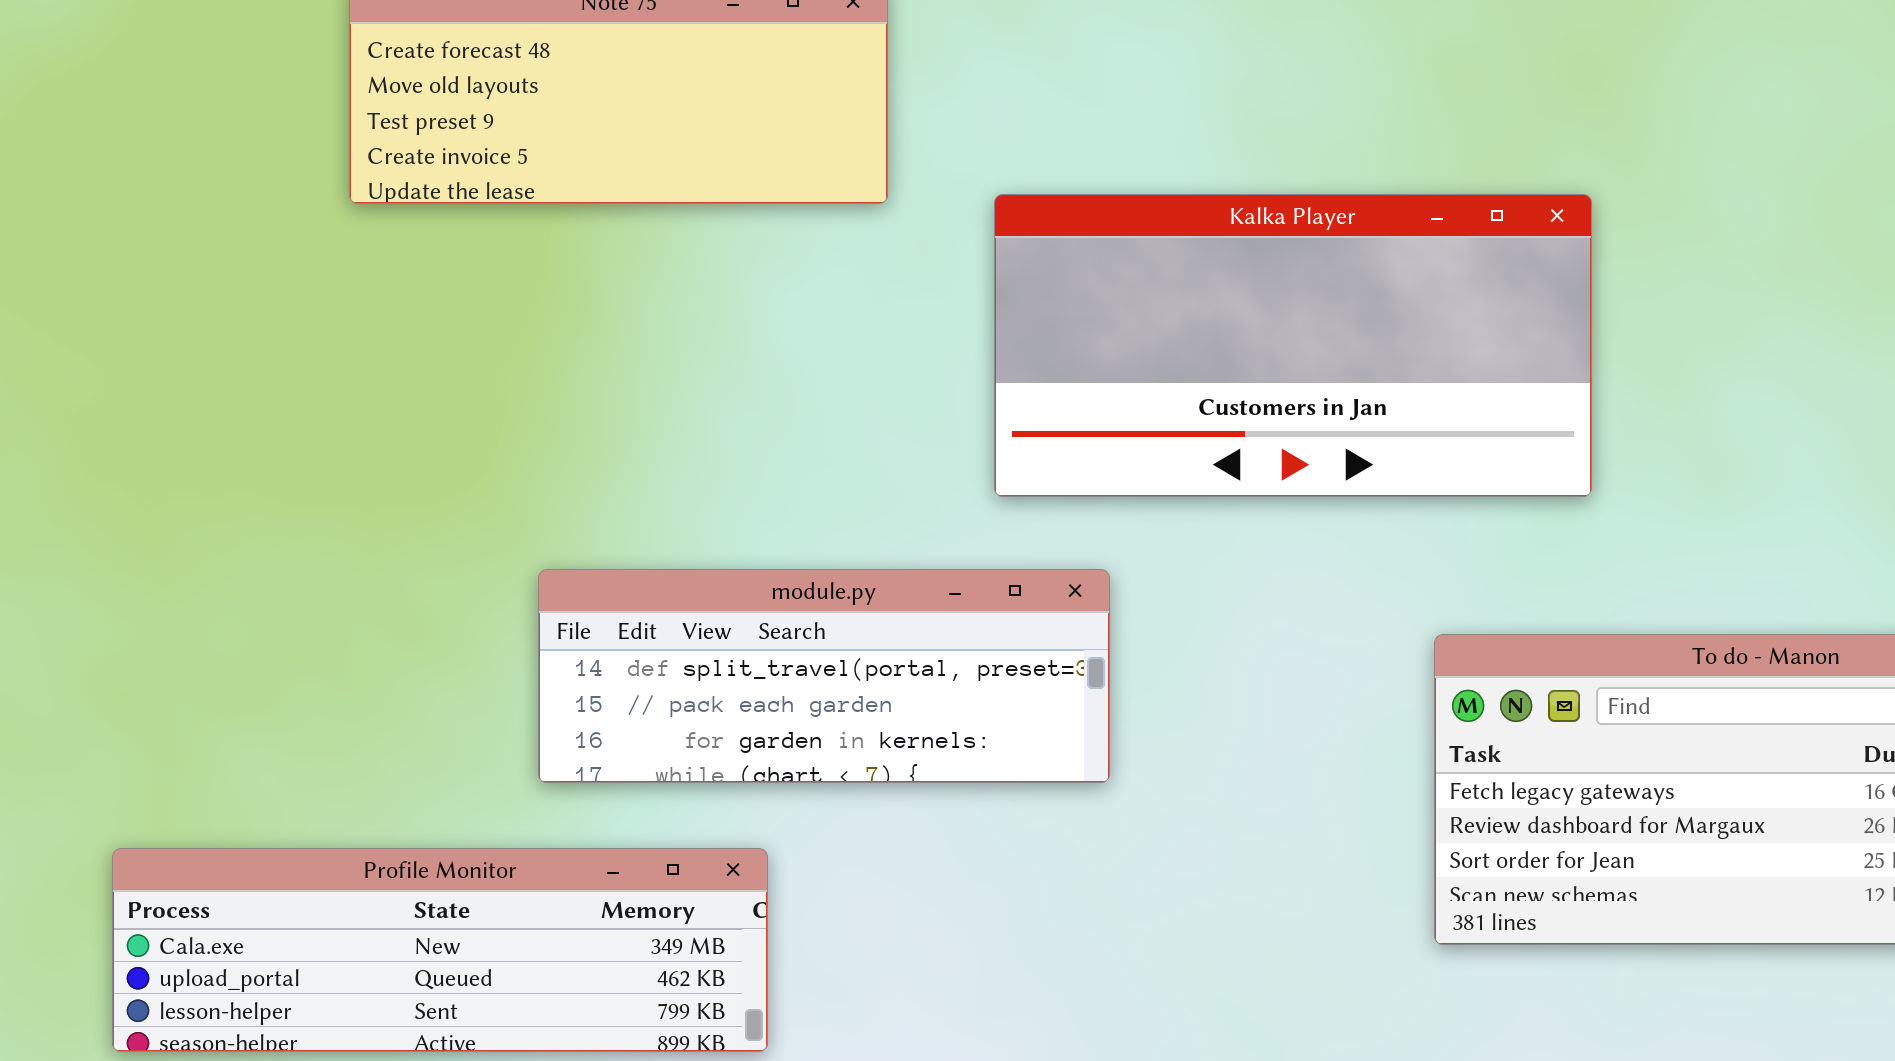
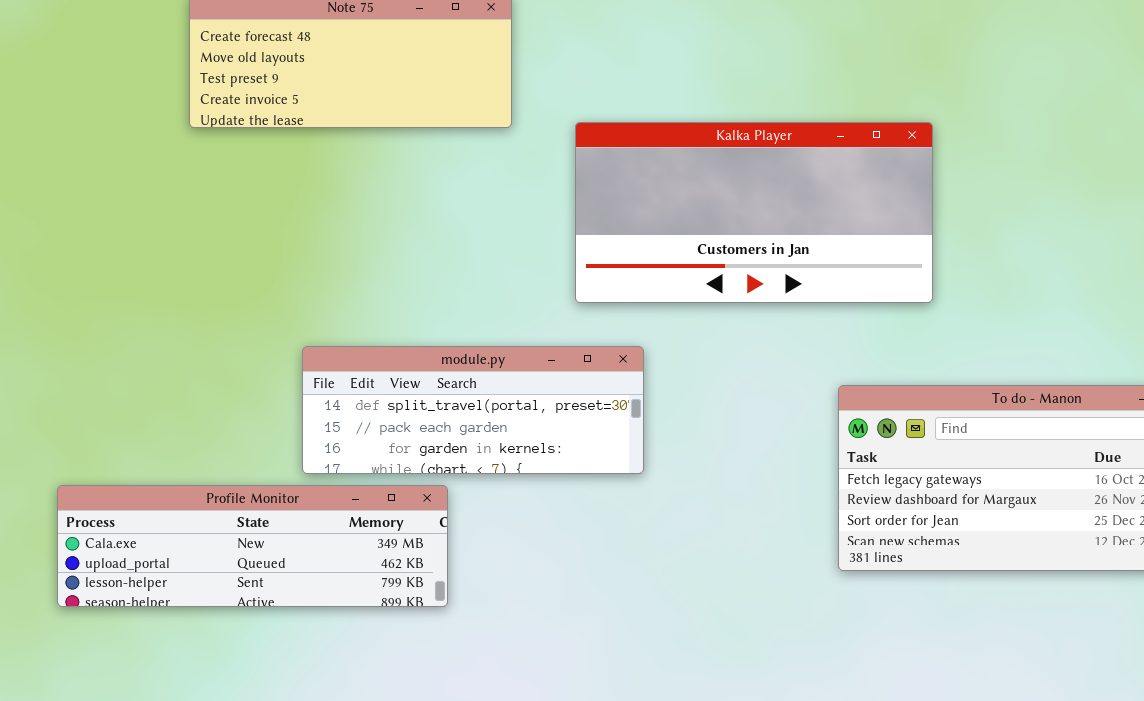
Profile Monitor: [112,848,768,1052] -> [57,485,448,607], moved

